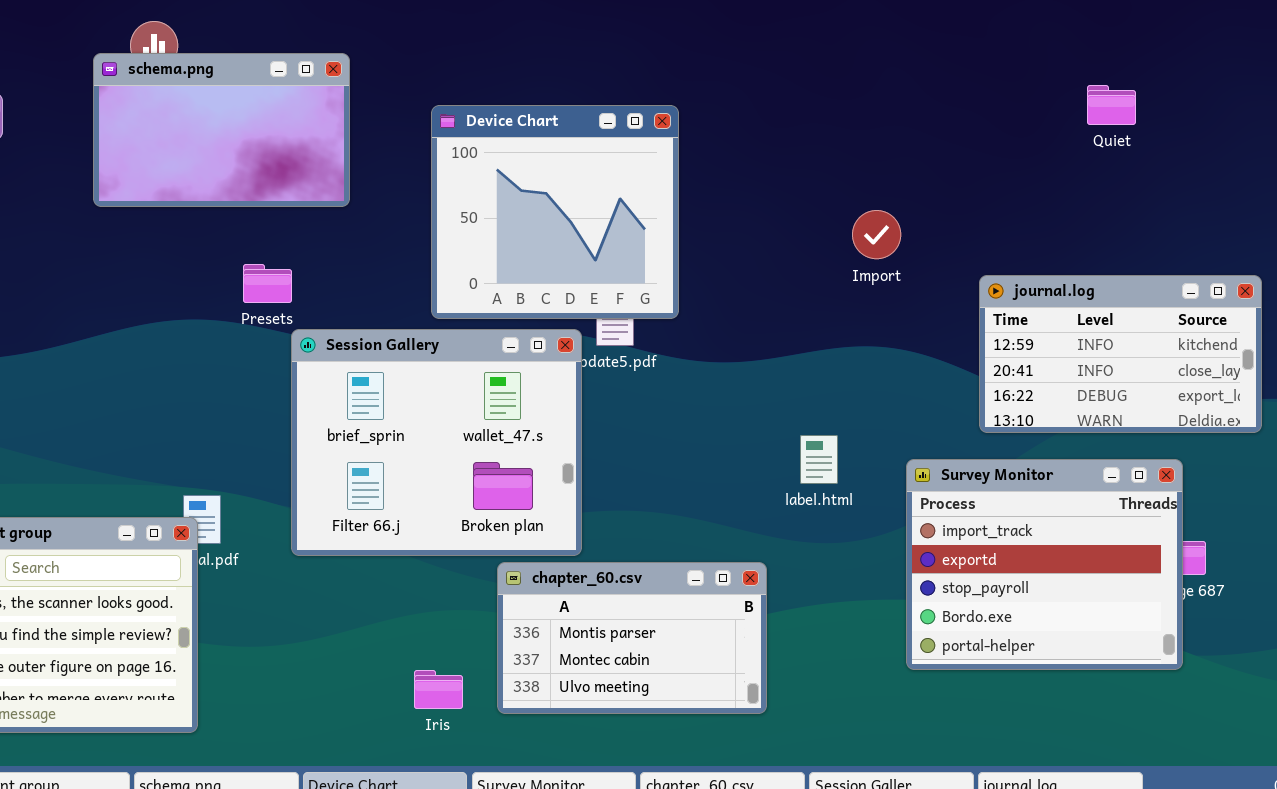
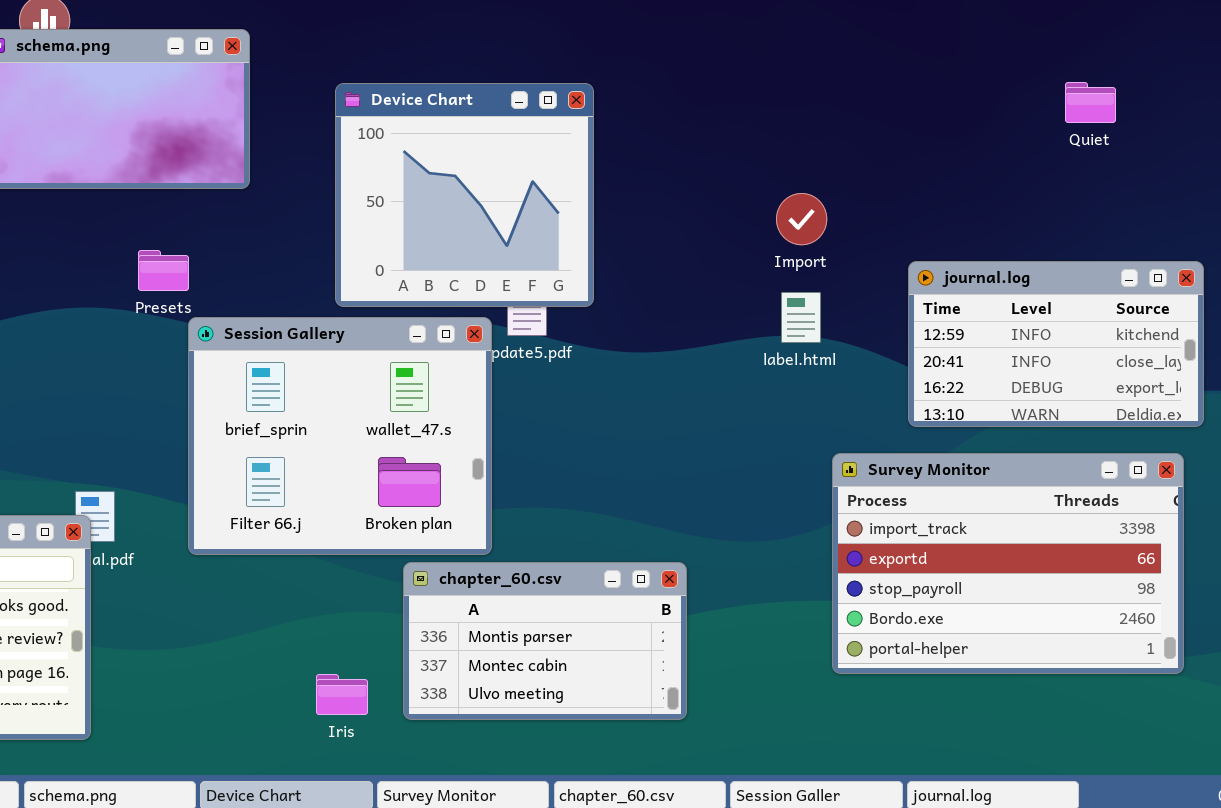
Quiet: [1087,85,1136,125] -> [1065,82,1116,123], moved
label.html: [800,435,838,484] -> [781,292,821,343], moved
Survey Monitor: [906,459,1183,670] -> [832,453,1184,674], resized

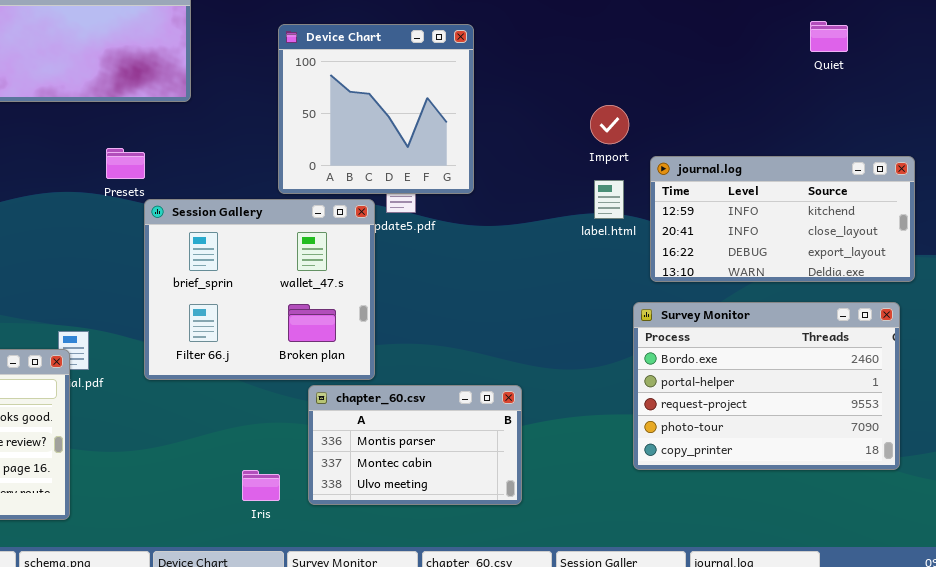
Device Chart: [335,83,594,307] -> [278,24,474,194], moved
journal.log: [908,261,1204,427] -> [650,156,915,282], resized
Survey Monitor: [832,453,1184,674] -> [633,302,900,470], scrolled down 3 rows

